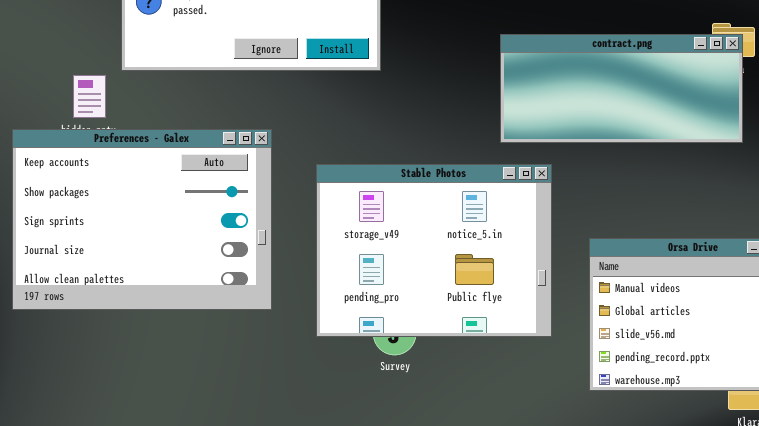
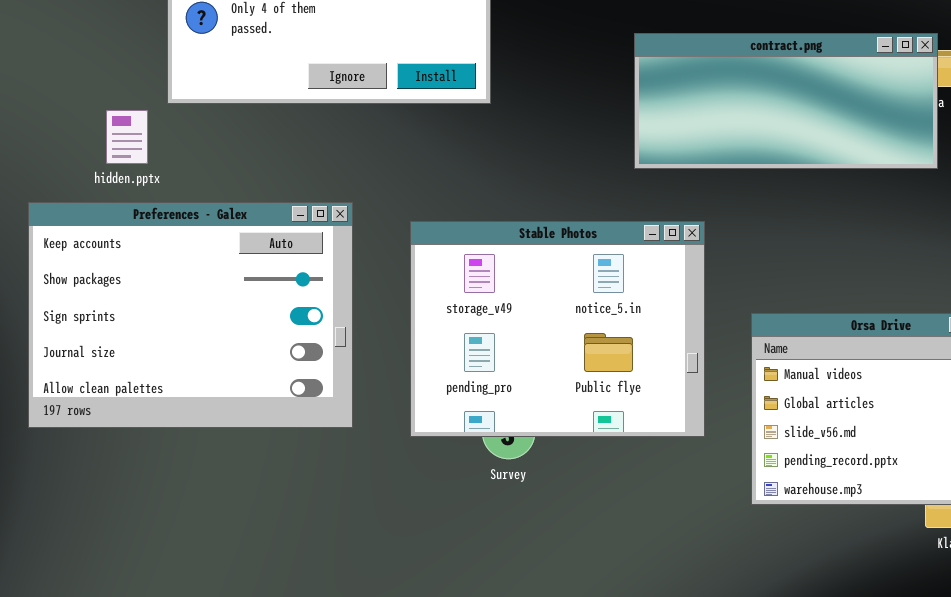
contract.png: [500,34,743,143] -> [634,33,938,169], moved
Preferences - Galex: [12,129,272,310] -> [28,202,353,428], moved

